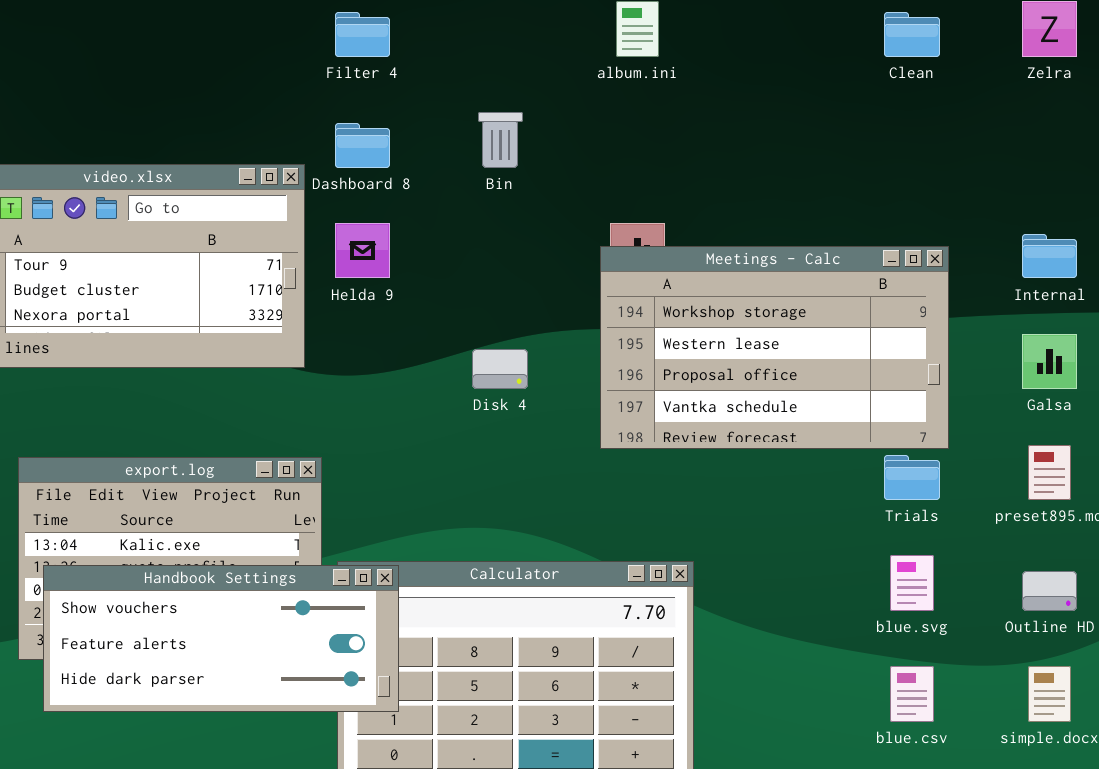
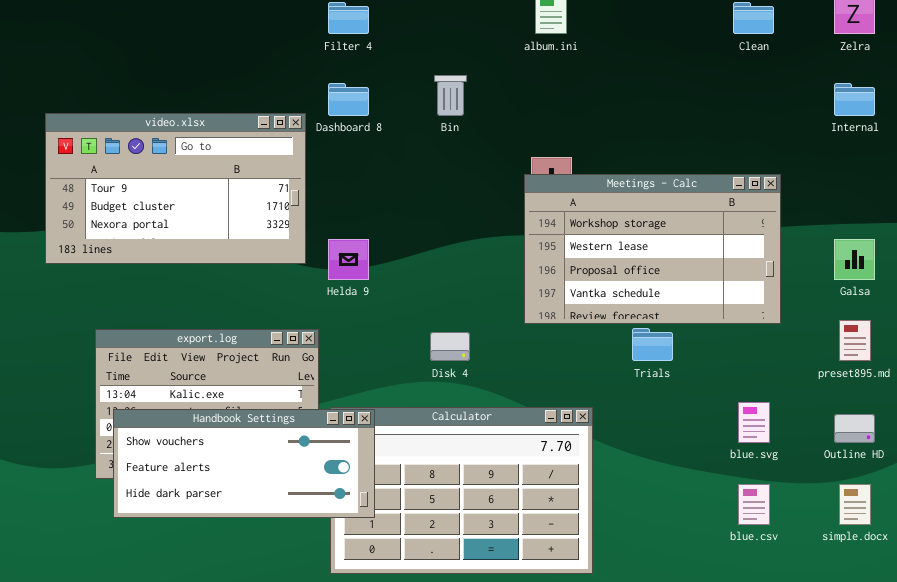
Helda 9: [335,223,390,278] -> [328,239,369,280], moved
Internal: [1022,234,1077,278] -> [834,83,875,116], moved
Disk 4: [472,349,528,389] -> [430,332,470,361], moved
Trials: [884,455,940,500] -> [632,328,673,361], moved

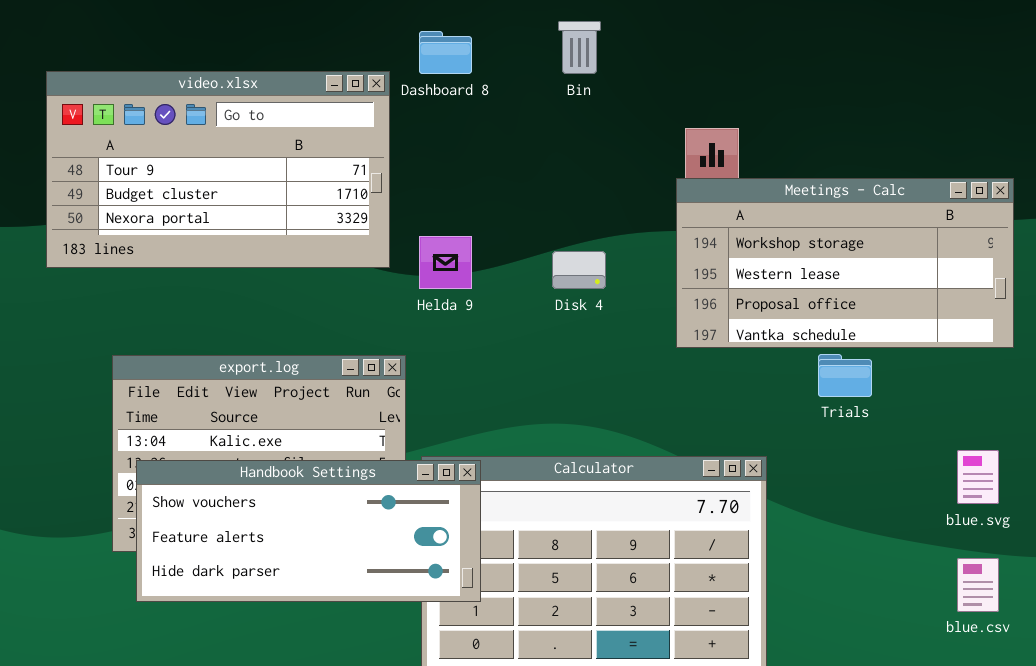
Meetings - Calc: [524,174,781,324] -> [676,178,1014,348], resized
Disk 4: [430,332,470,361] -> [552,251,606,289], moved

